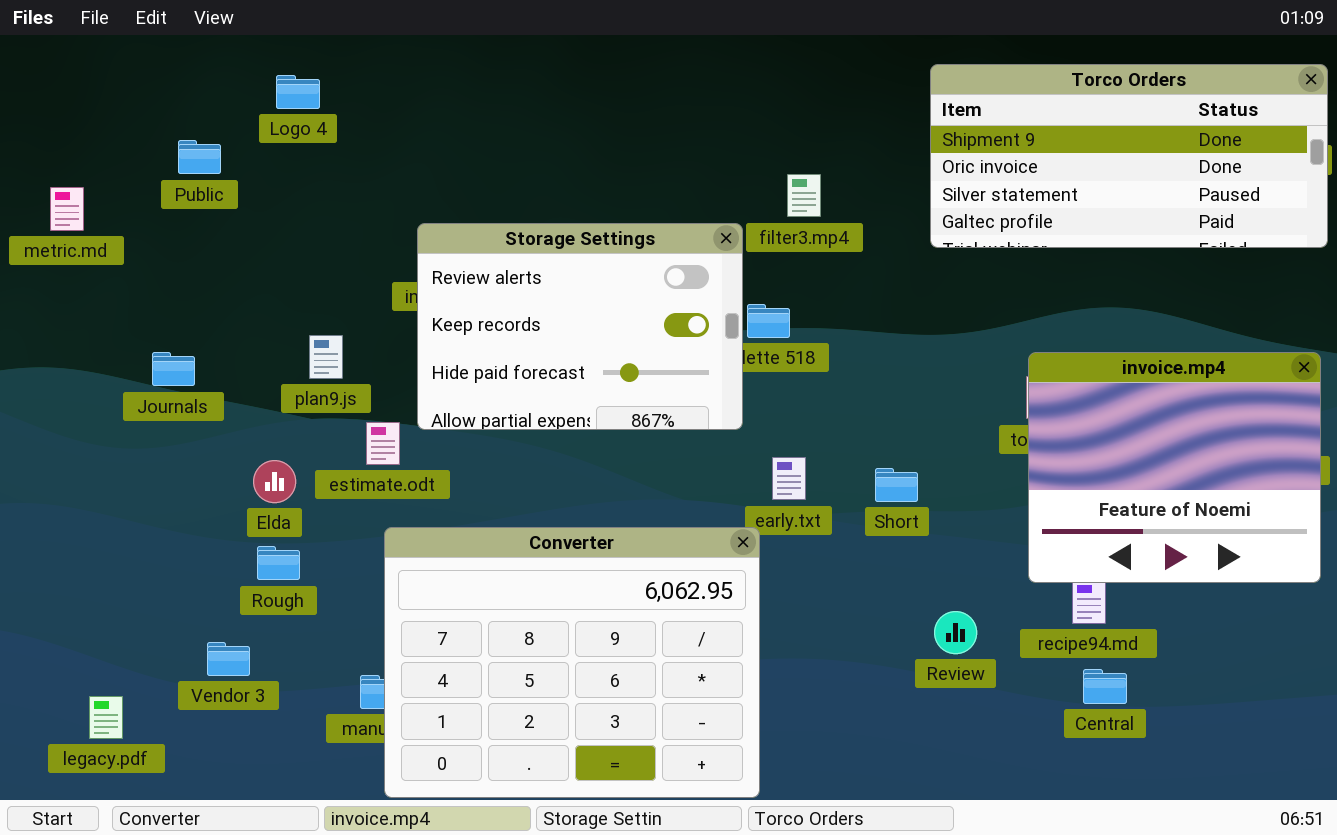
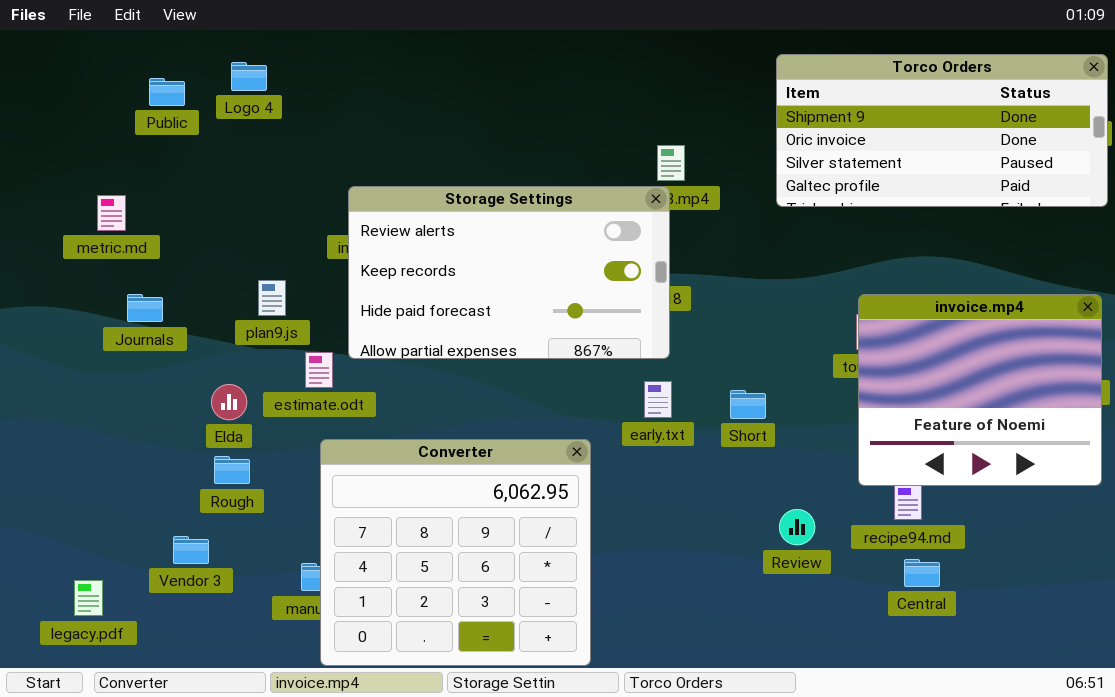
Public: [178,140,221,174] -> [149,78,185,106], moved
metric.md: [50,187,84,231] -> [97,195,126,231], moved
Storage Settings: [417,223,743,430] -> [348,186,670,359], resized
Converter: [384,527,760,798] -> [320,439,591,666], resized

